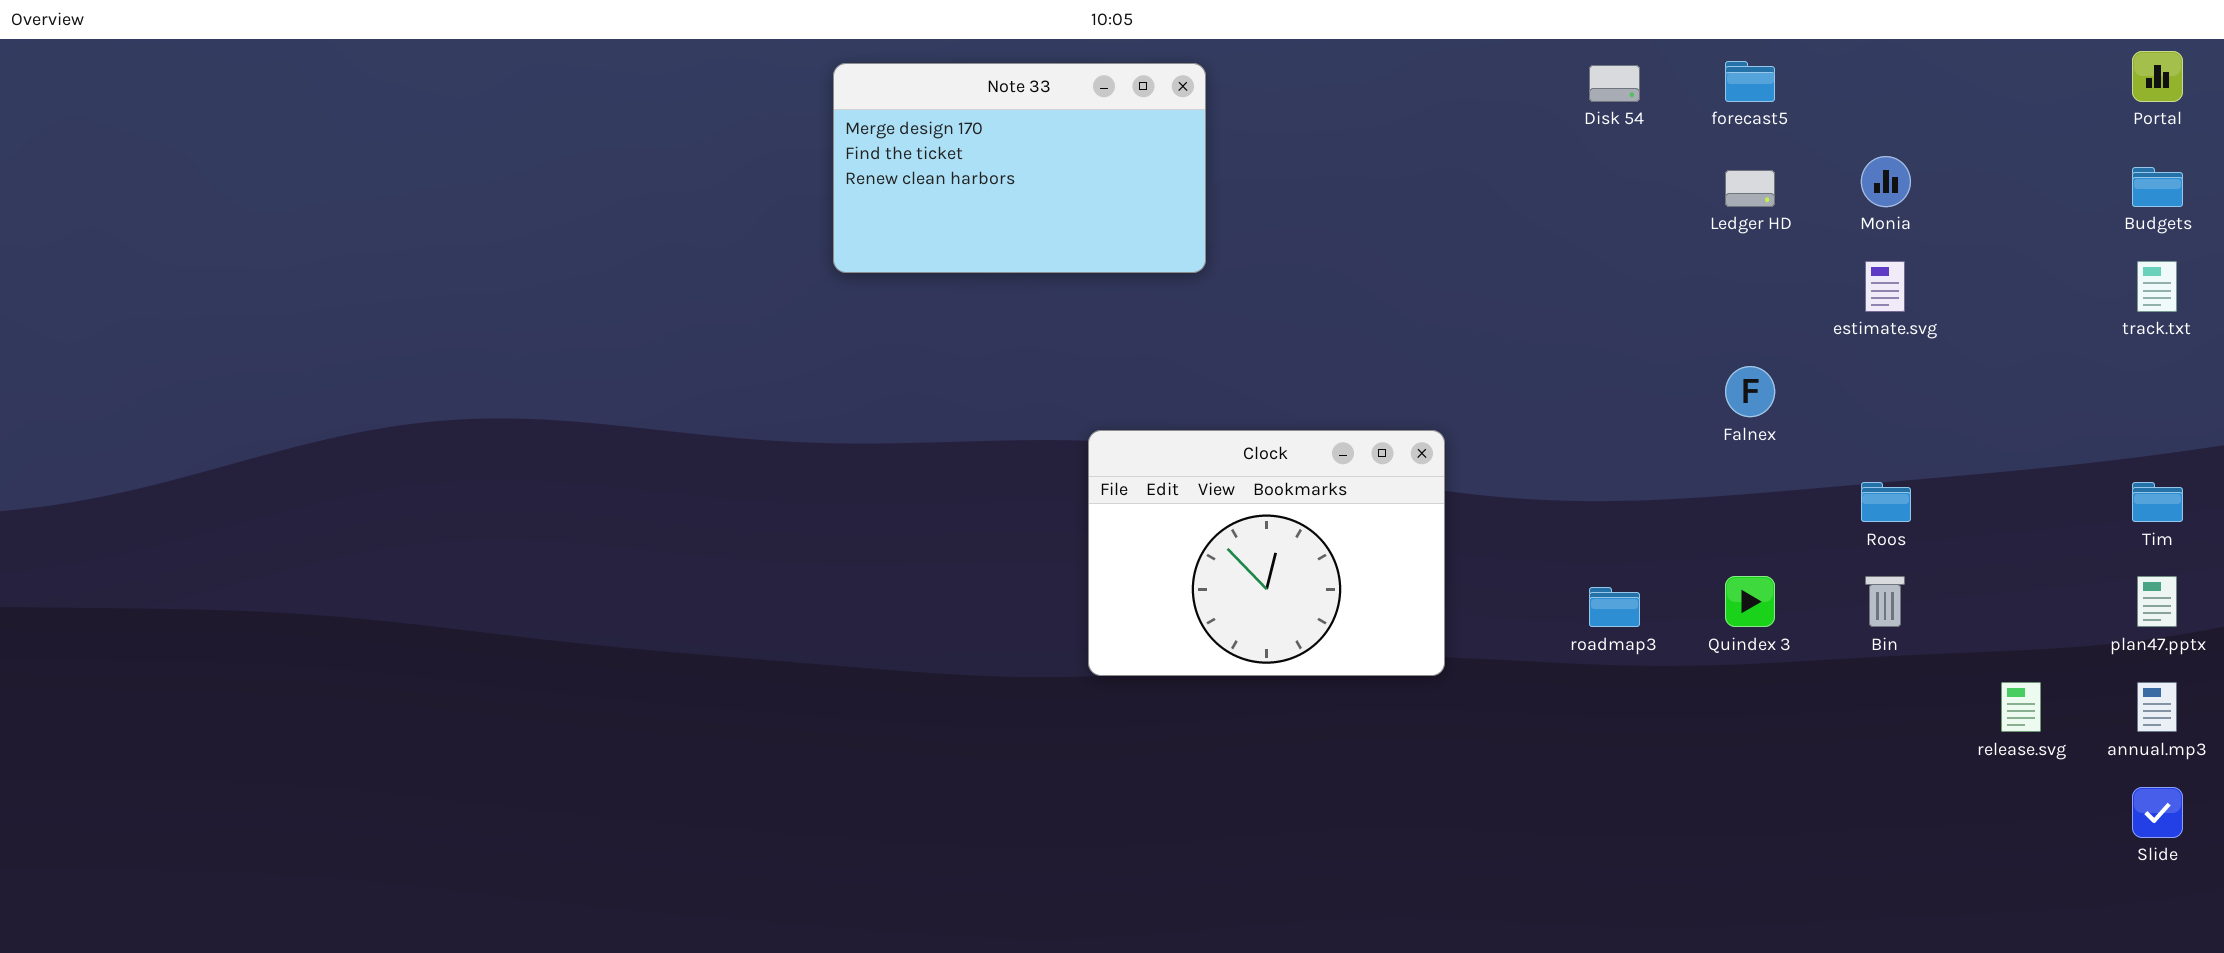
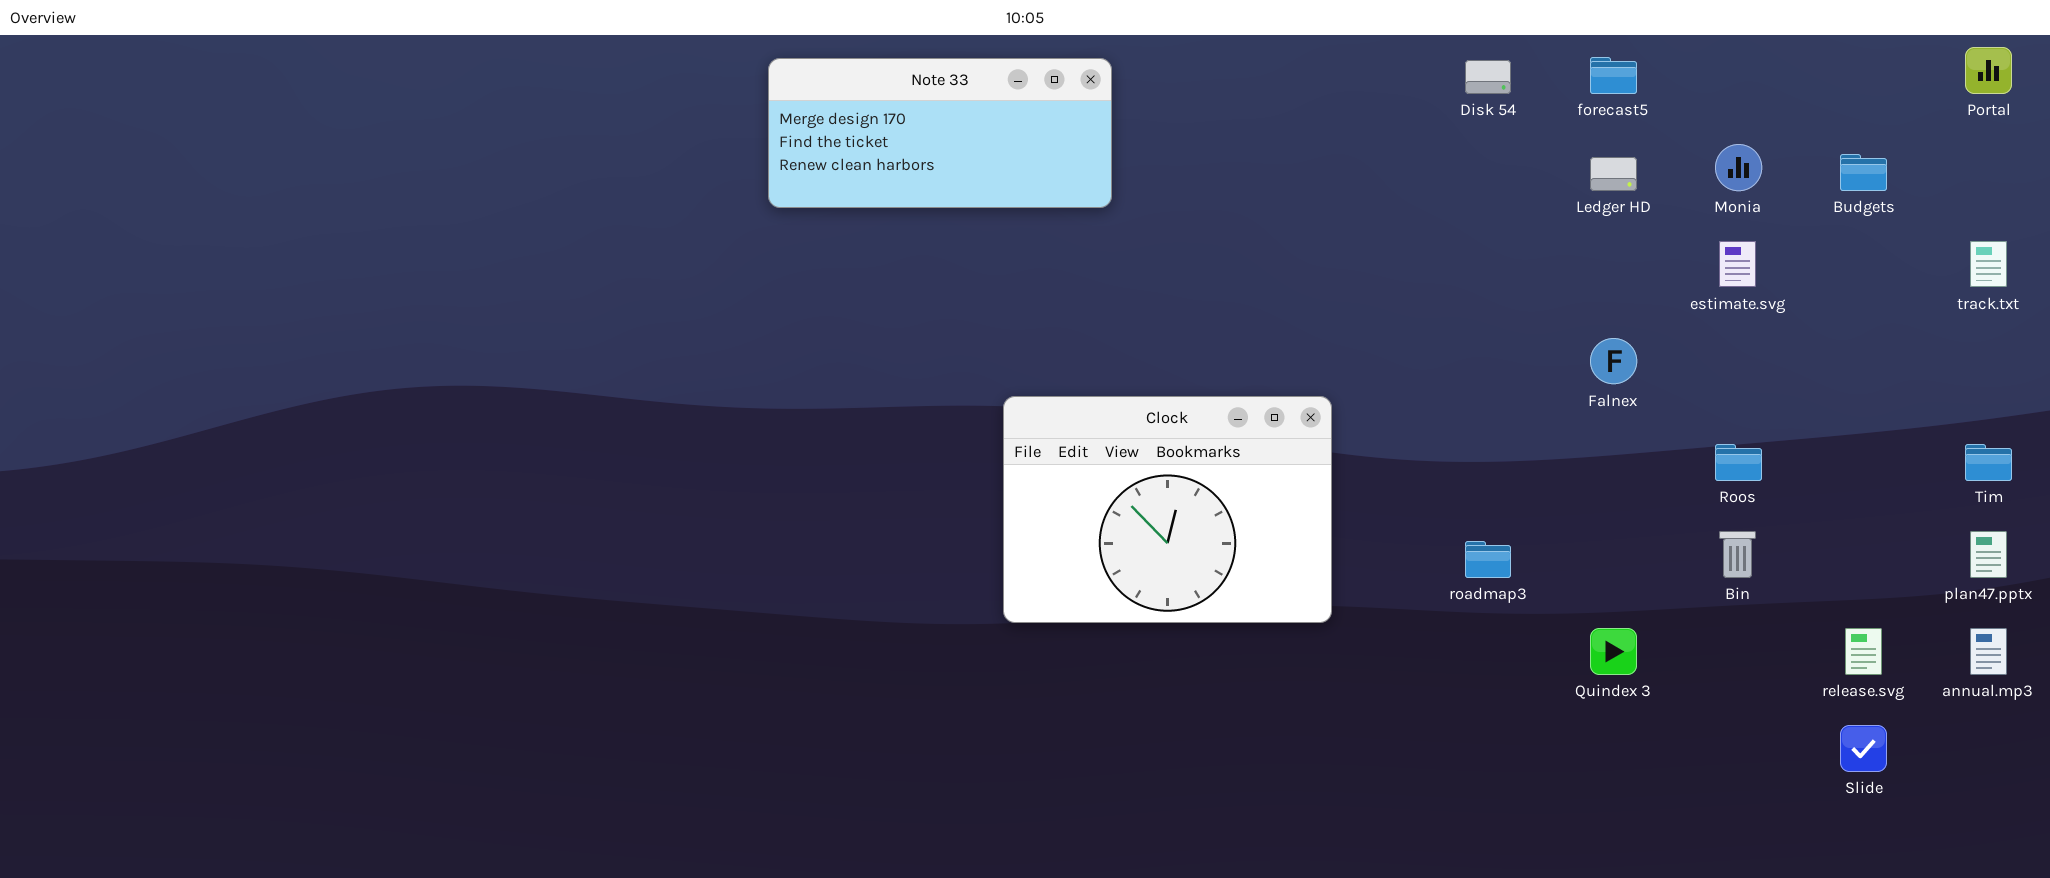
Note 33: [833,63,1206,273] -> [768,58,1112,208], resized
Budgets: [2132,167,2183,207] -> [1840,154,1887,191], moved
Quindex 3: [1725,576,1775,627] -> [1590,628,1637,675], moved
Slide: [2132,787,2183,838] -> [1840,725,1887,772], moved

